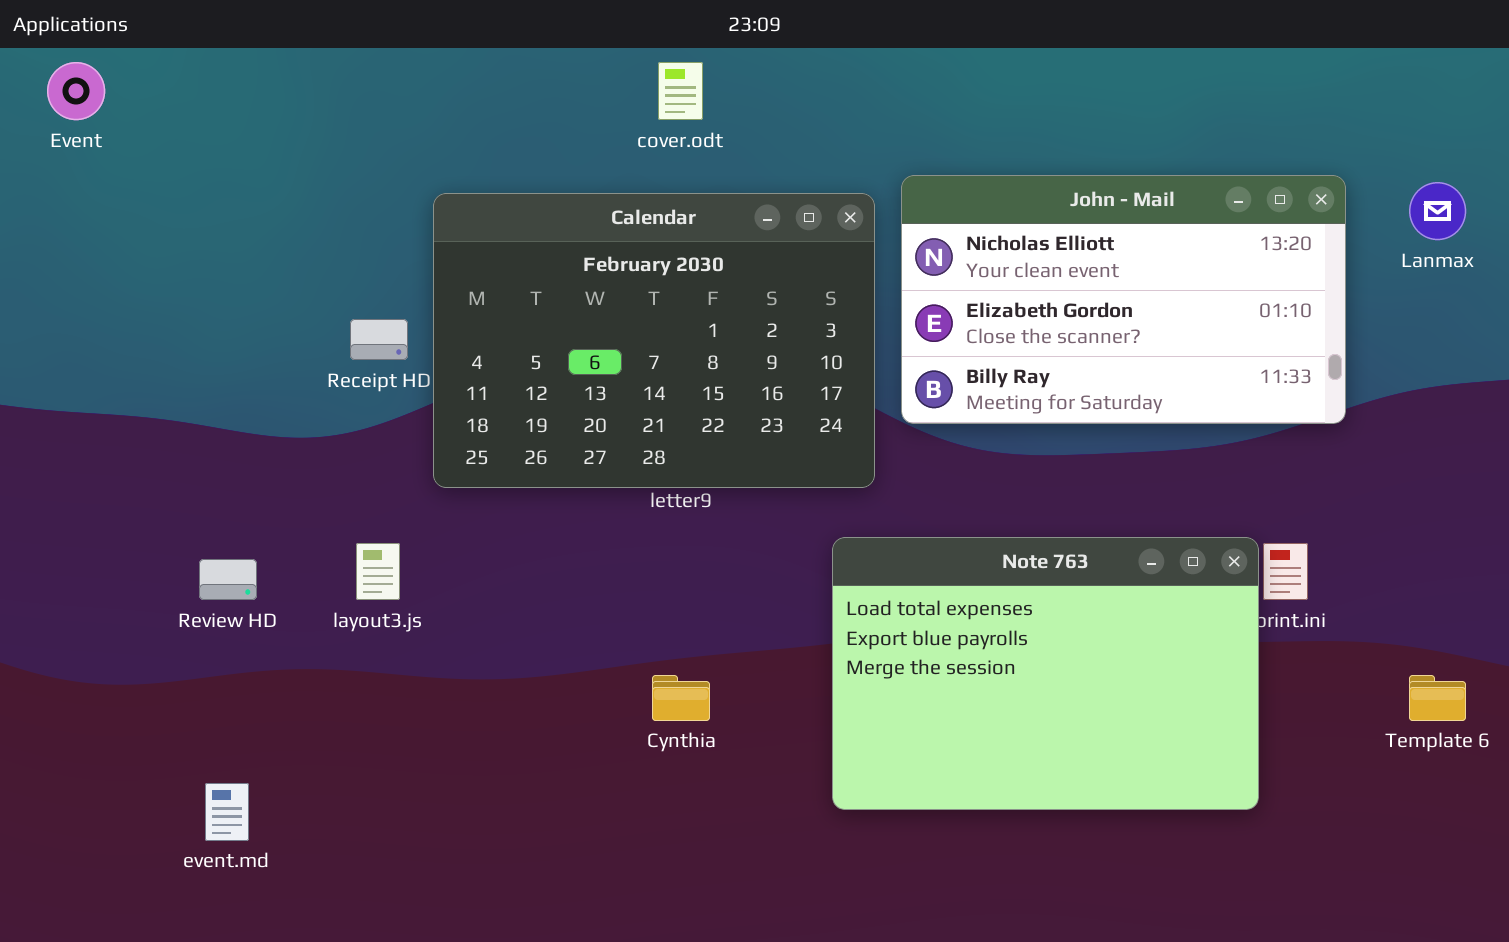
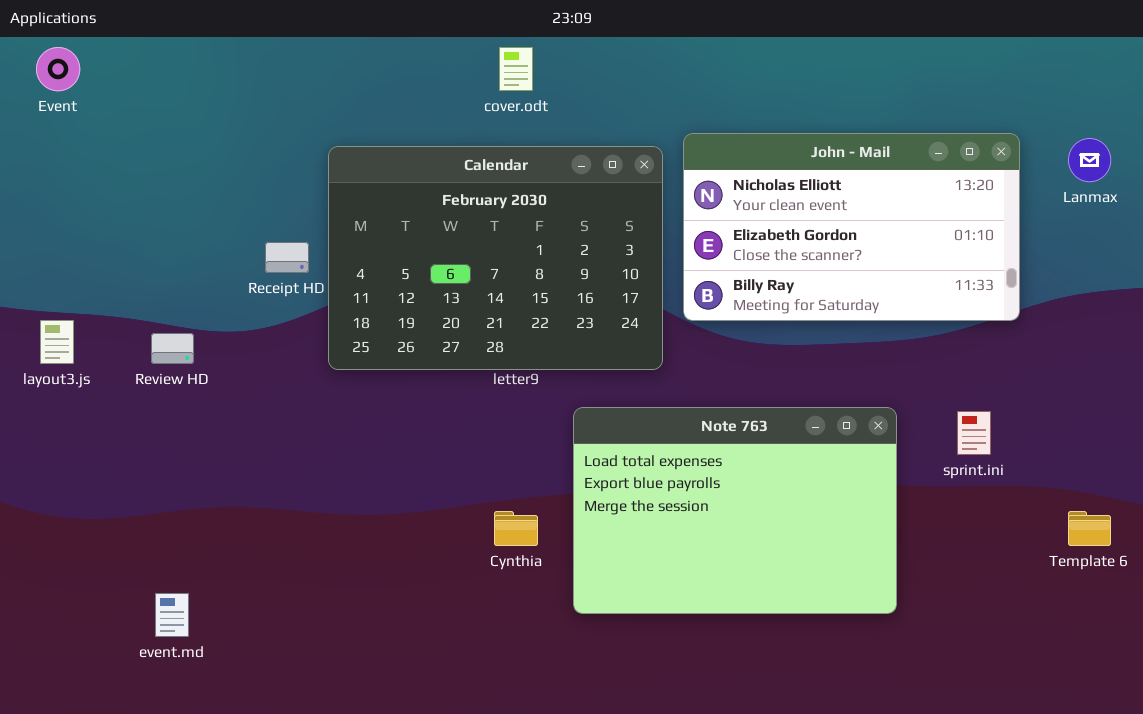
Note 763: [832,537,1259,810] -> [573,407,897,614], moved
layout3.js: [356,543,400,600] -> [40,320,74,364], moved
Review HD: [199,559,257,600] -> [151,333,194,364], moved

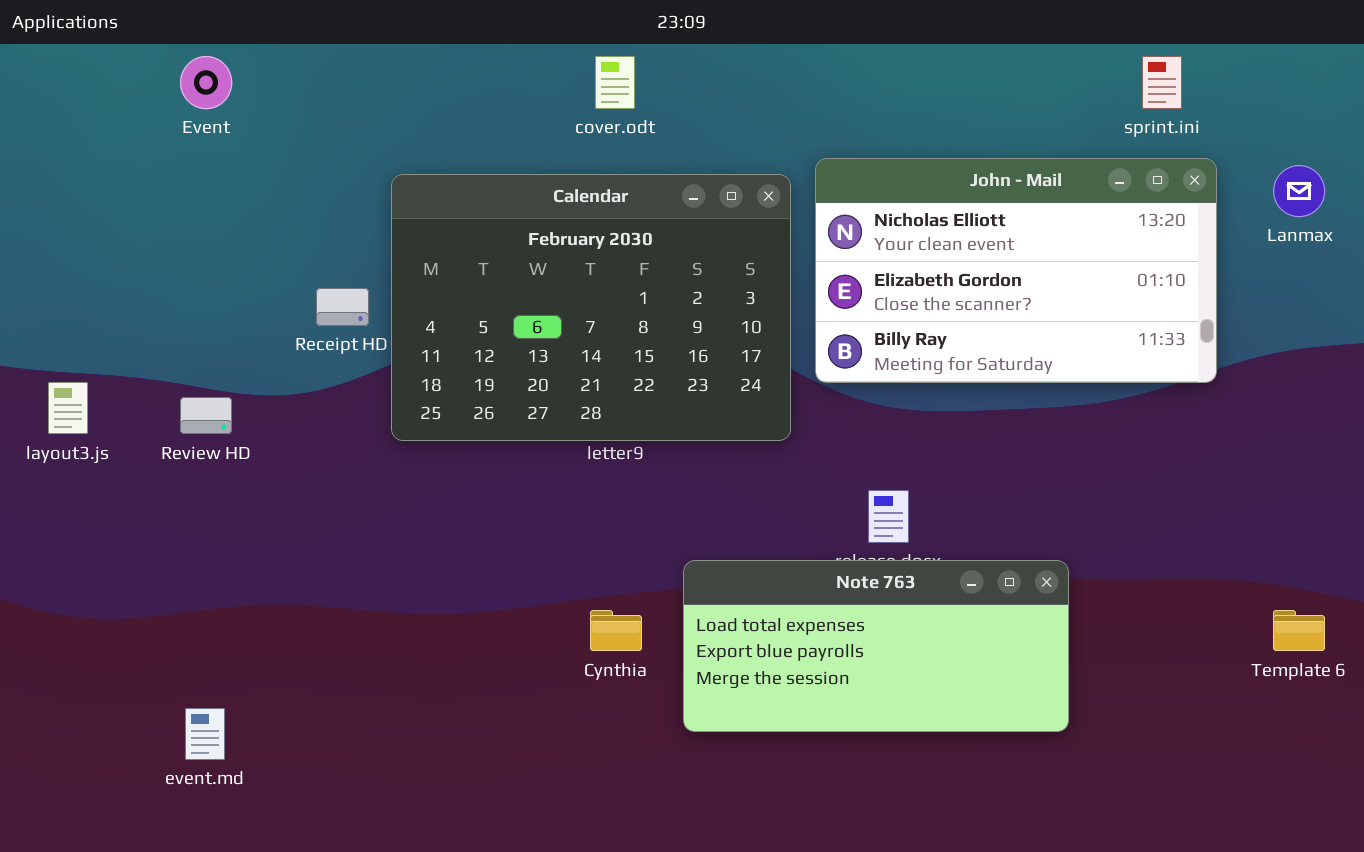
Event: [36,47,80,91] -> [180,56,232,109], moved
Note 763: [573,407,897,614] -> [683,560,1069,732], resized
sprint.ini: [957,411,991,455] -> [1142,56,1182,109], moved

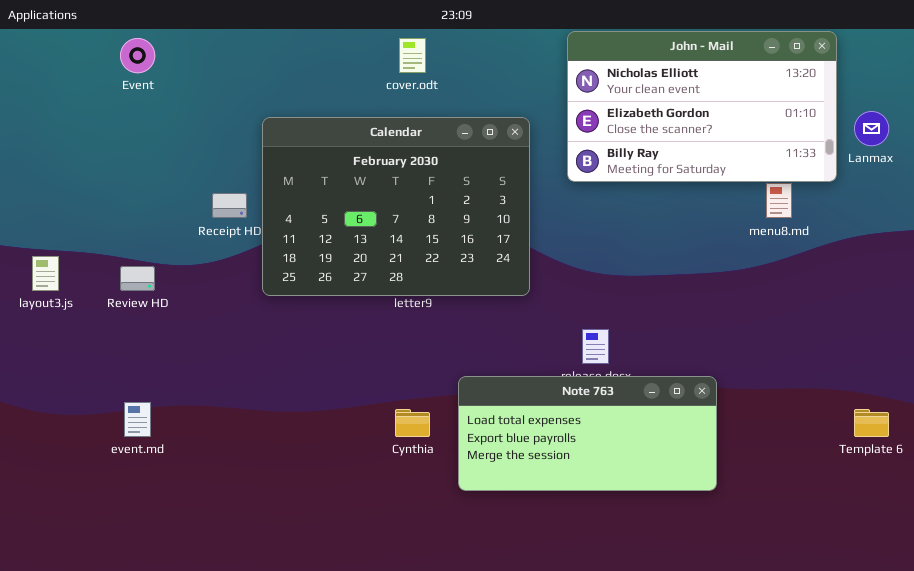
John - Mail: [815,158,1217,383] -> [567,31,837,182], moved
event.md: [185,708,225,760] -> [124,402,151,437], moved

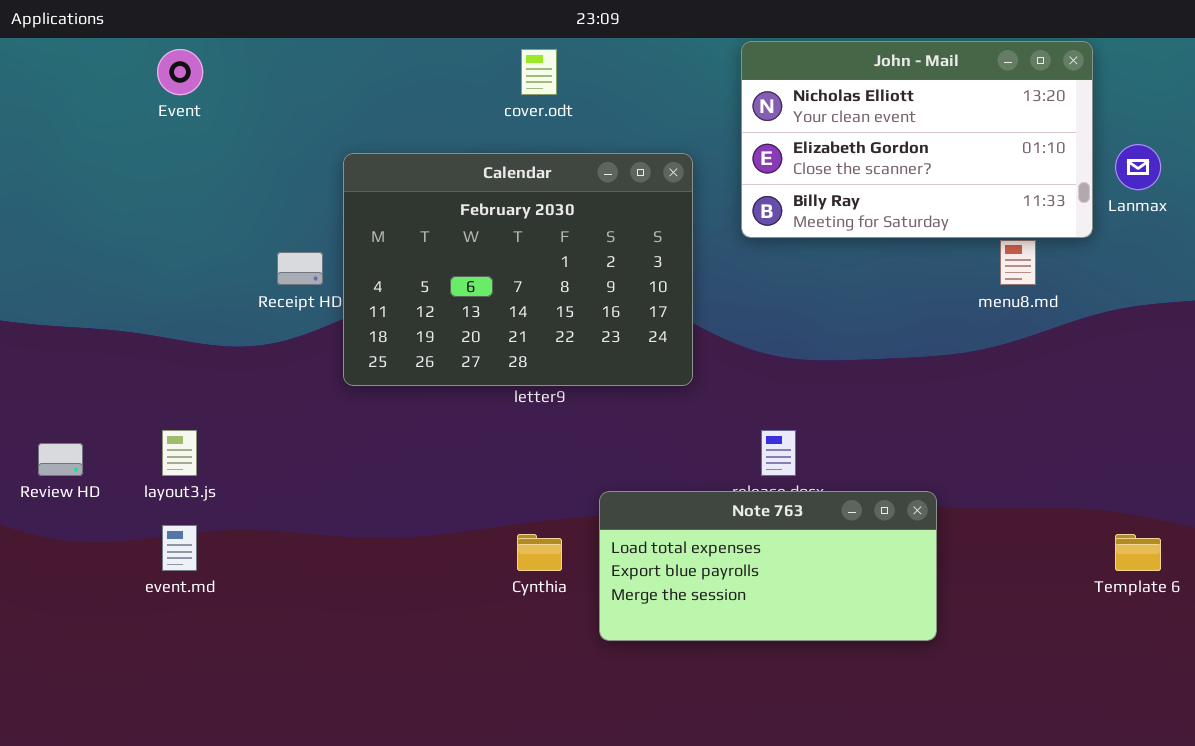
layout3.js: [32,256,59,291] -> [162,430,197,476], moved
Review HD: [120,266,155,291] -> [38,443,83,476], moved

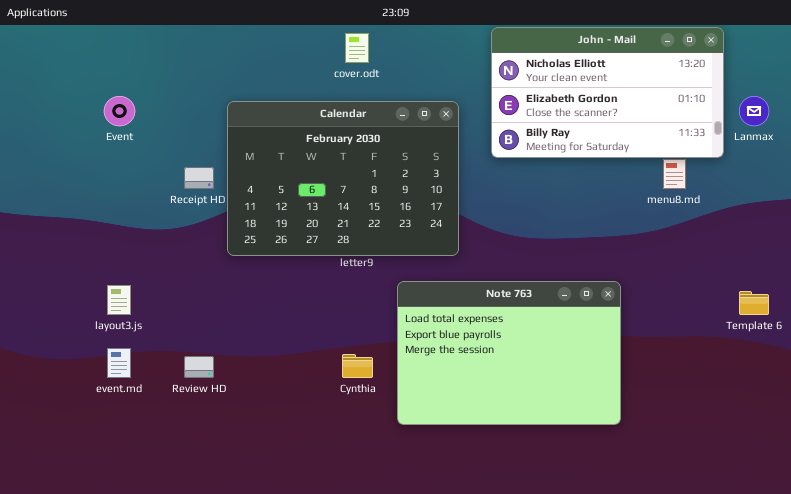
Event: [157,49,203,95] -> [104,96,135,126], moved
Review HD: [38,443,83,476] -> [184,356,214,378], moved
Note 763: [599,491,937,641] -> [397,281,621,425], resized
Template 6: [1115,534,1161,571] -> [739,291,769,315], moved

